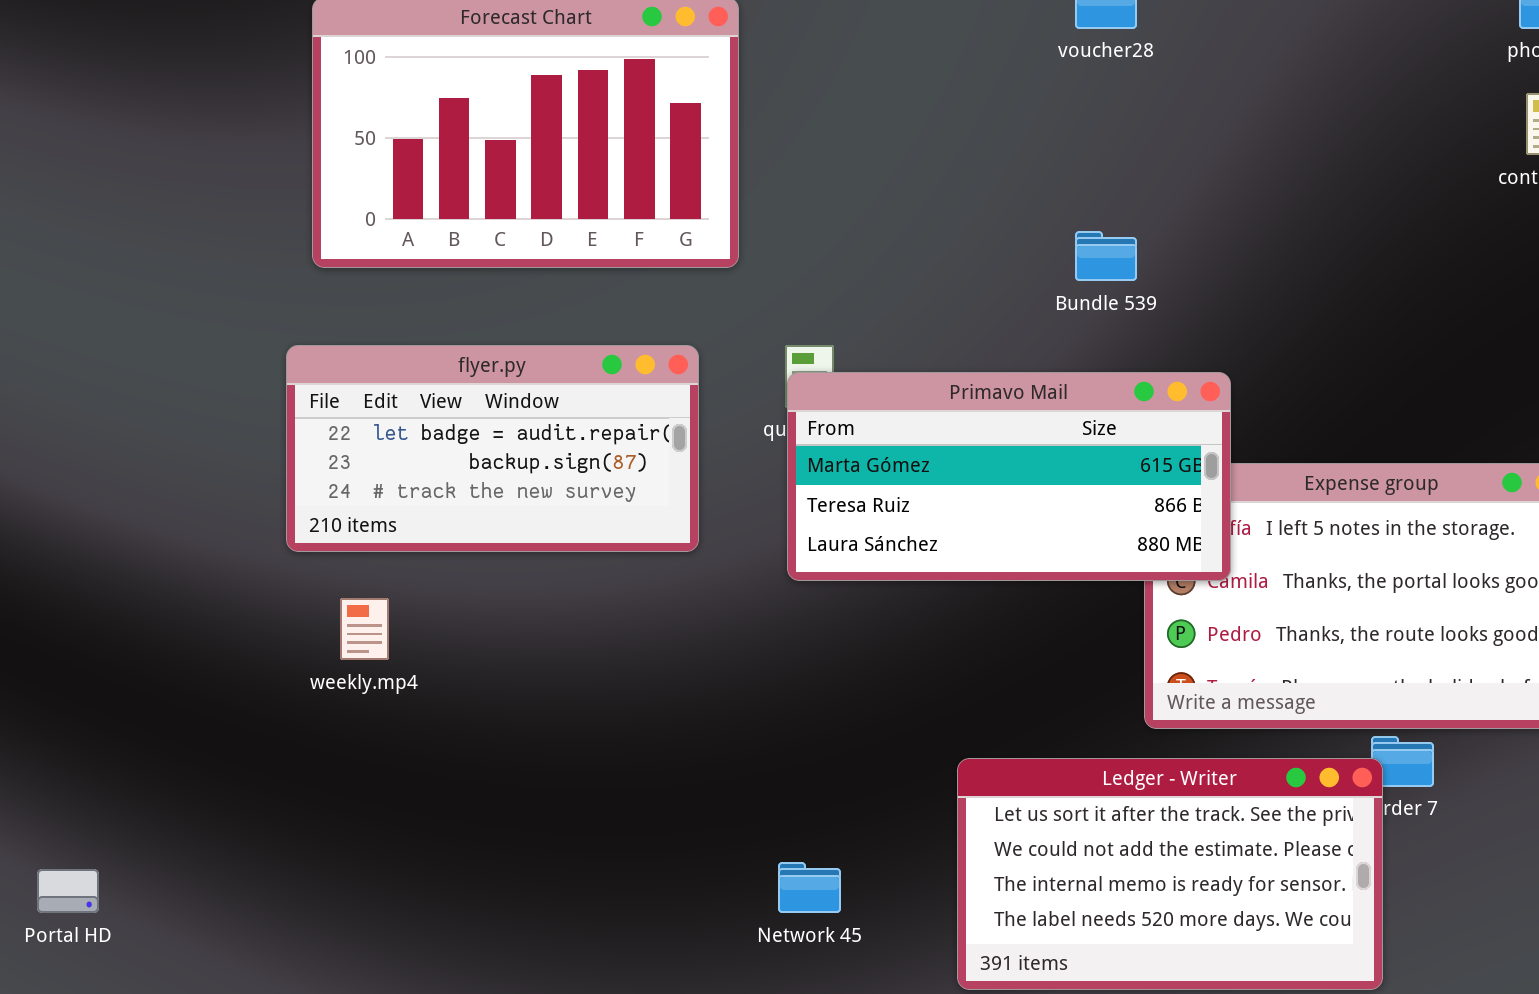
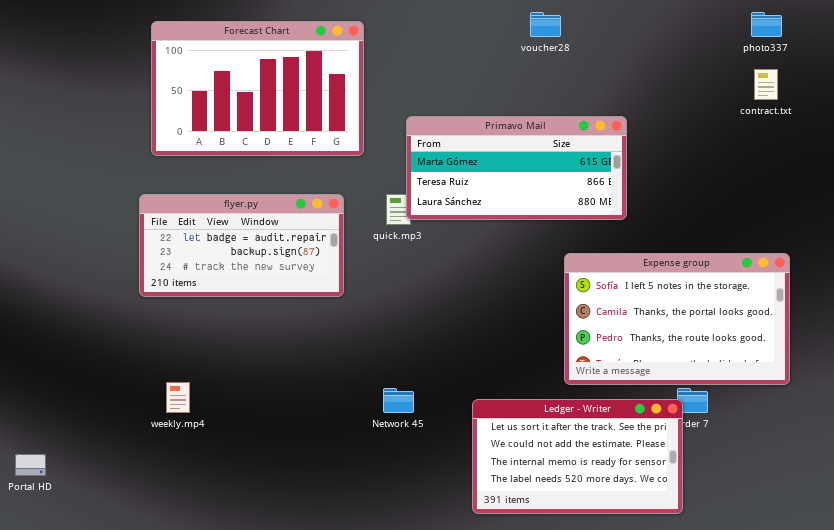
Primavo Mail: [787,372,1231,581] -> [406,116,627,220], moved
weekly.mp4: [340,598,389,660] -> [166,382,190,413], moved
Network 45: [778,862,841,913] -> [383,388,414,413], moved

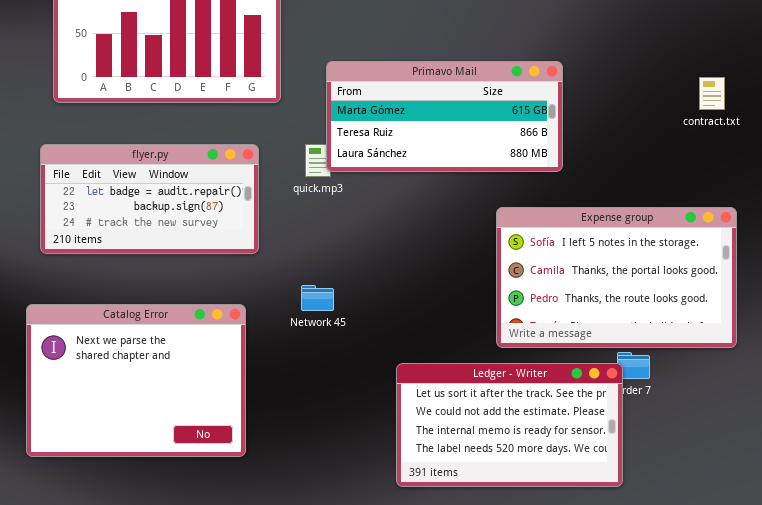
contract.txt: [754,69,778,100] -> [699,77,725,110], moved
Catalog Error: none -> [26,304,246,457], opened
Network 45: [383,388,414,413] -> [301,285,334,311], moved

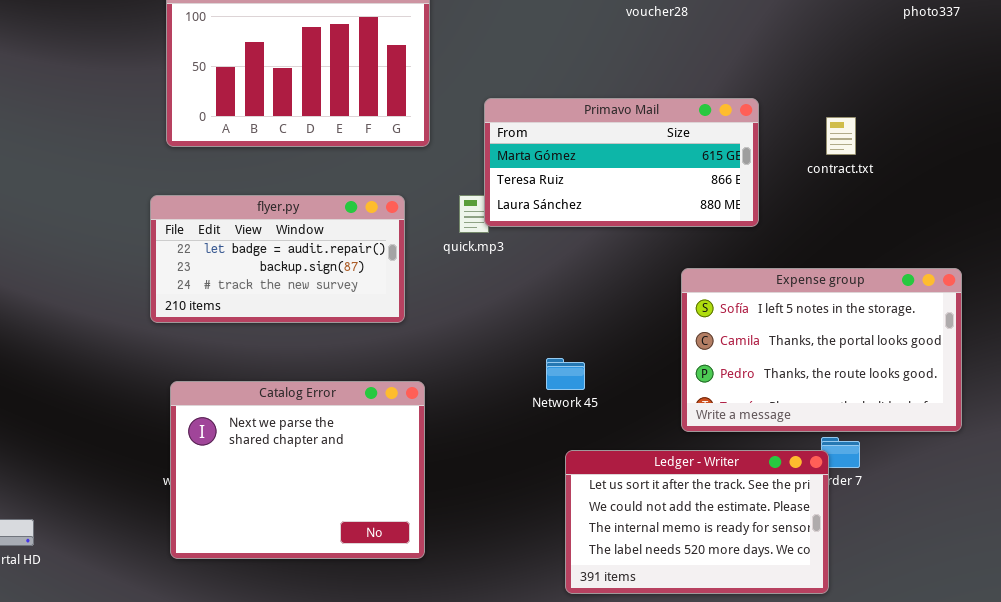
contract.txt: [699,77,725,110] -> [826,117,856,155], moved
Network 45: [301,285,334,311] -> [546,358,585,390], moved
Catalog Error: [26,304,246,457] -> [170,381,425,559], moved

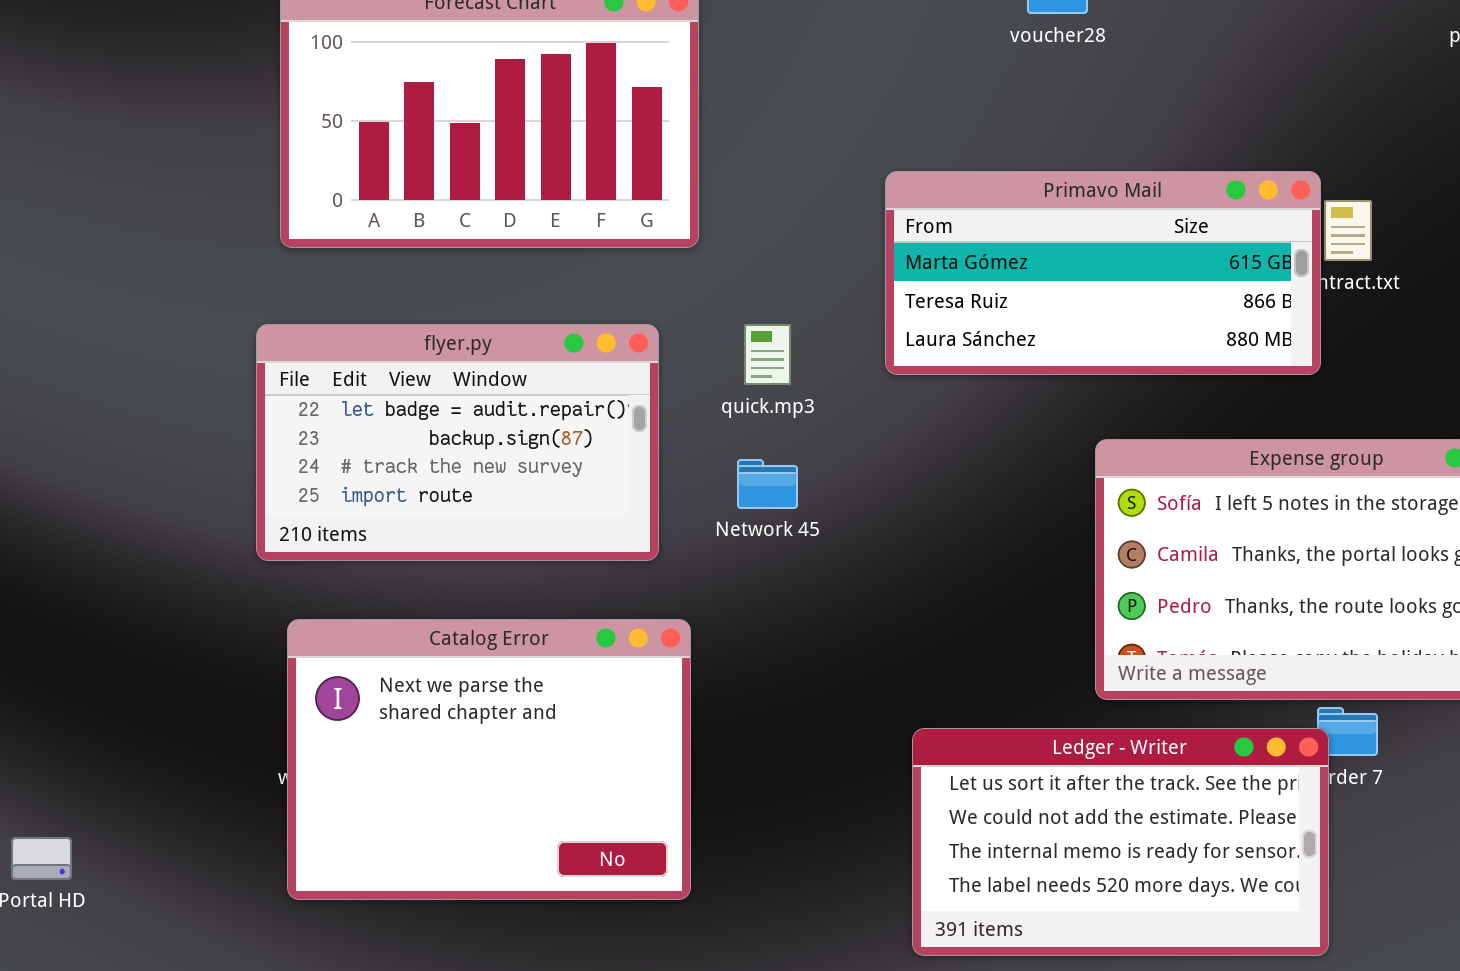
Primavo Mail: [484,98,759,227] -> [885,171,1321,375], moved
flyer.py: [150,195,405,323] -> [256,324,659,561], resized
Network 45: [546,358,585,390] -> [737,459,798,509], moved

